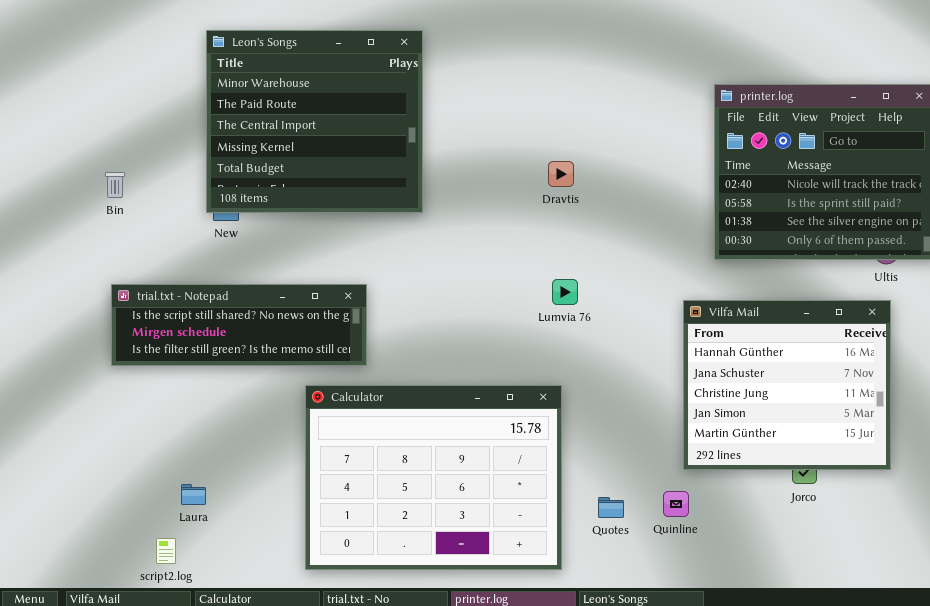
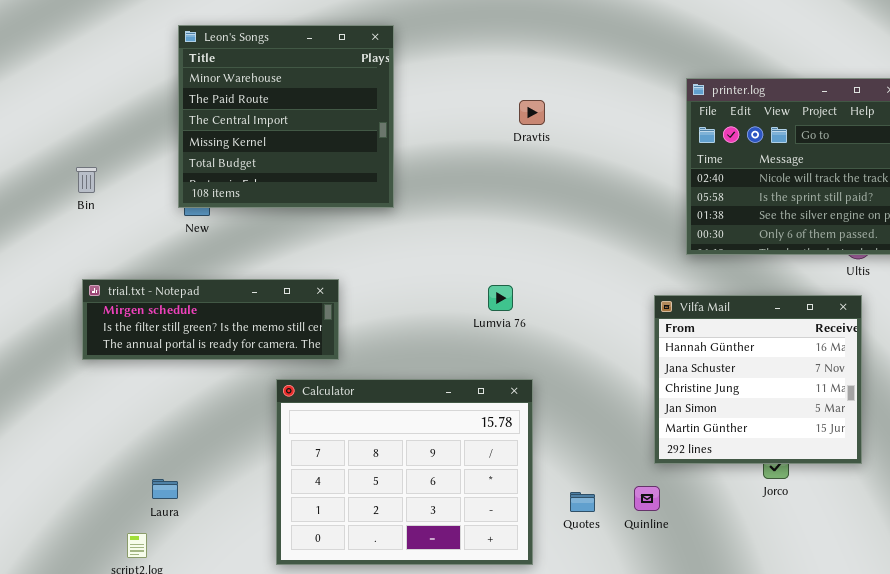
Dravtis: [548,161,574,187] -> [519,100,545,125], moved
Lumvia 76: [552,279,578,305] -> [488,285,513,311], moved
trial.txt - Notepad: [111,284,367,366] -> [82,279,339,360], scrolled down 1 row

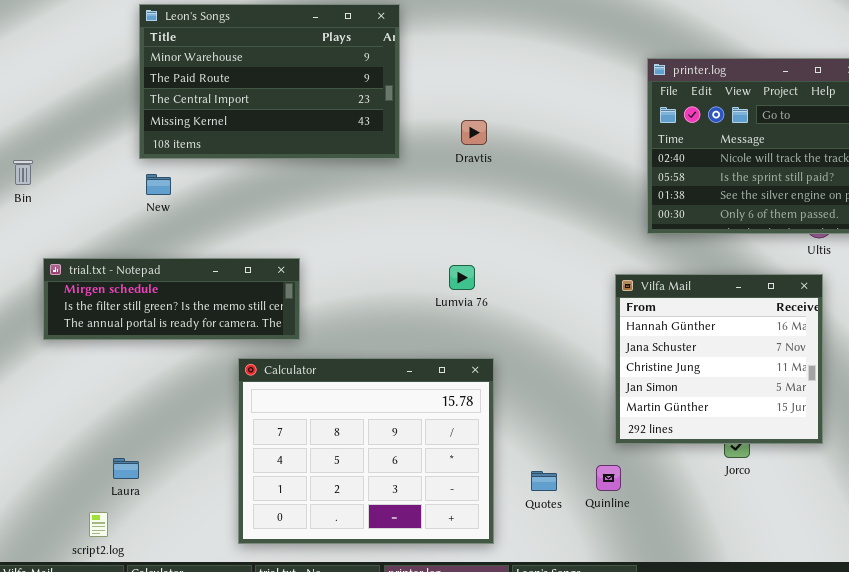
Leon's Songs: [178,25,394,208] -> [139,4,400,159], resized
Dravtis: [519,100,545,125] -> [461,120,487,145], moved
Bin: [76,167,97,193] -> [13,160,33,185], moved

